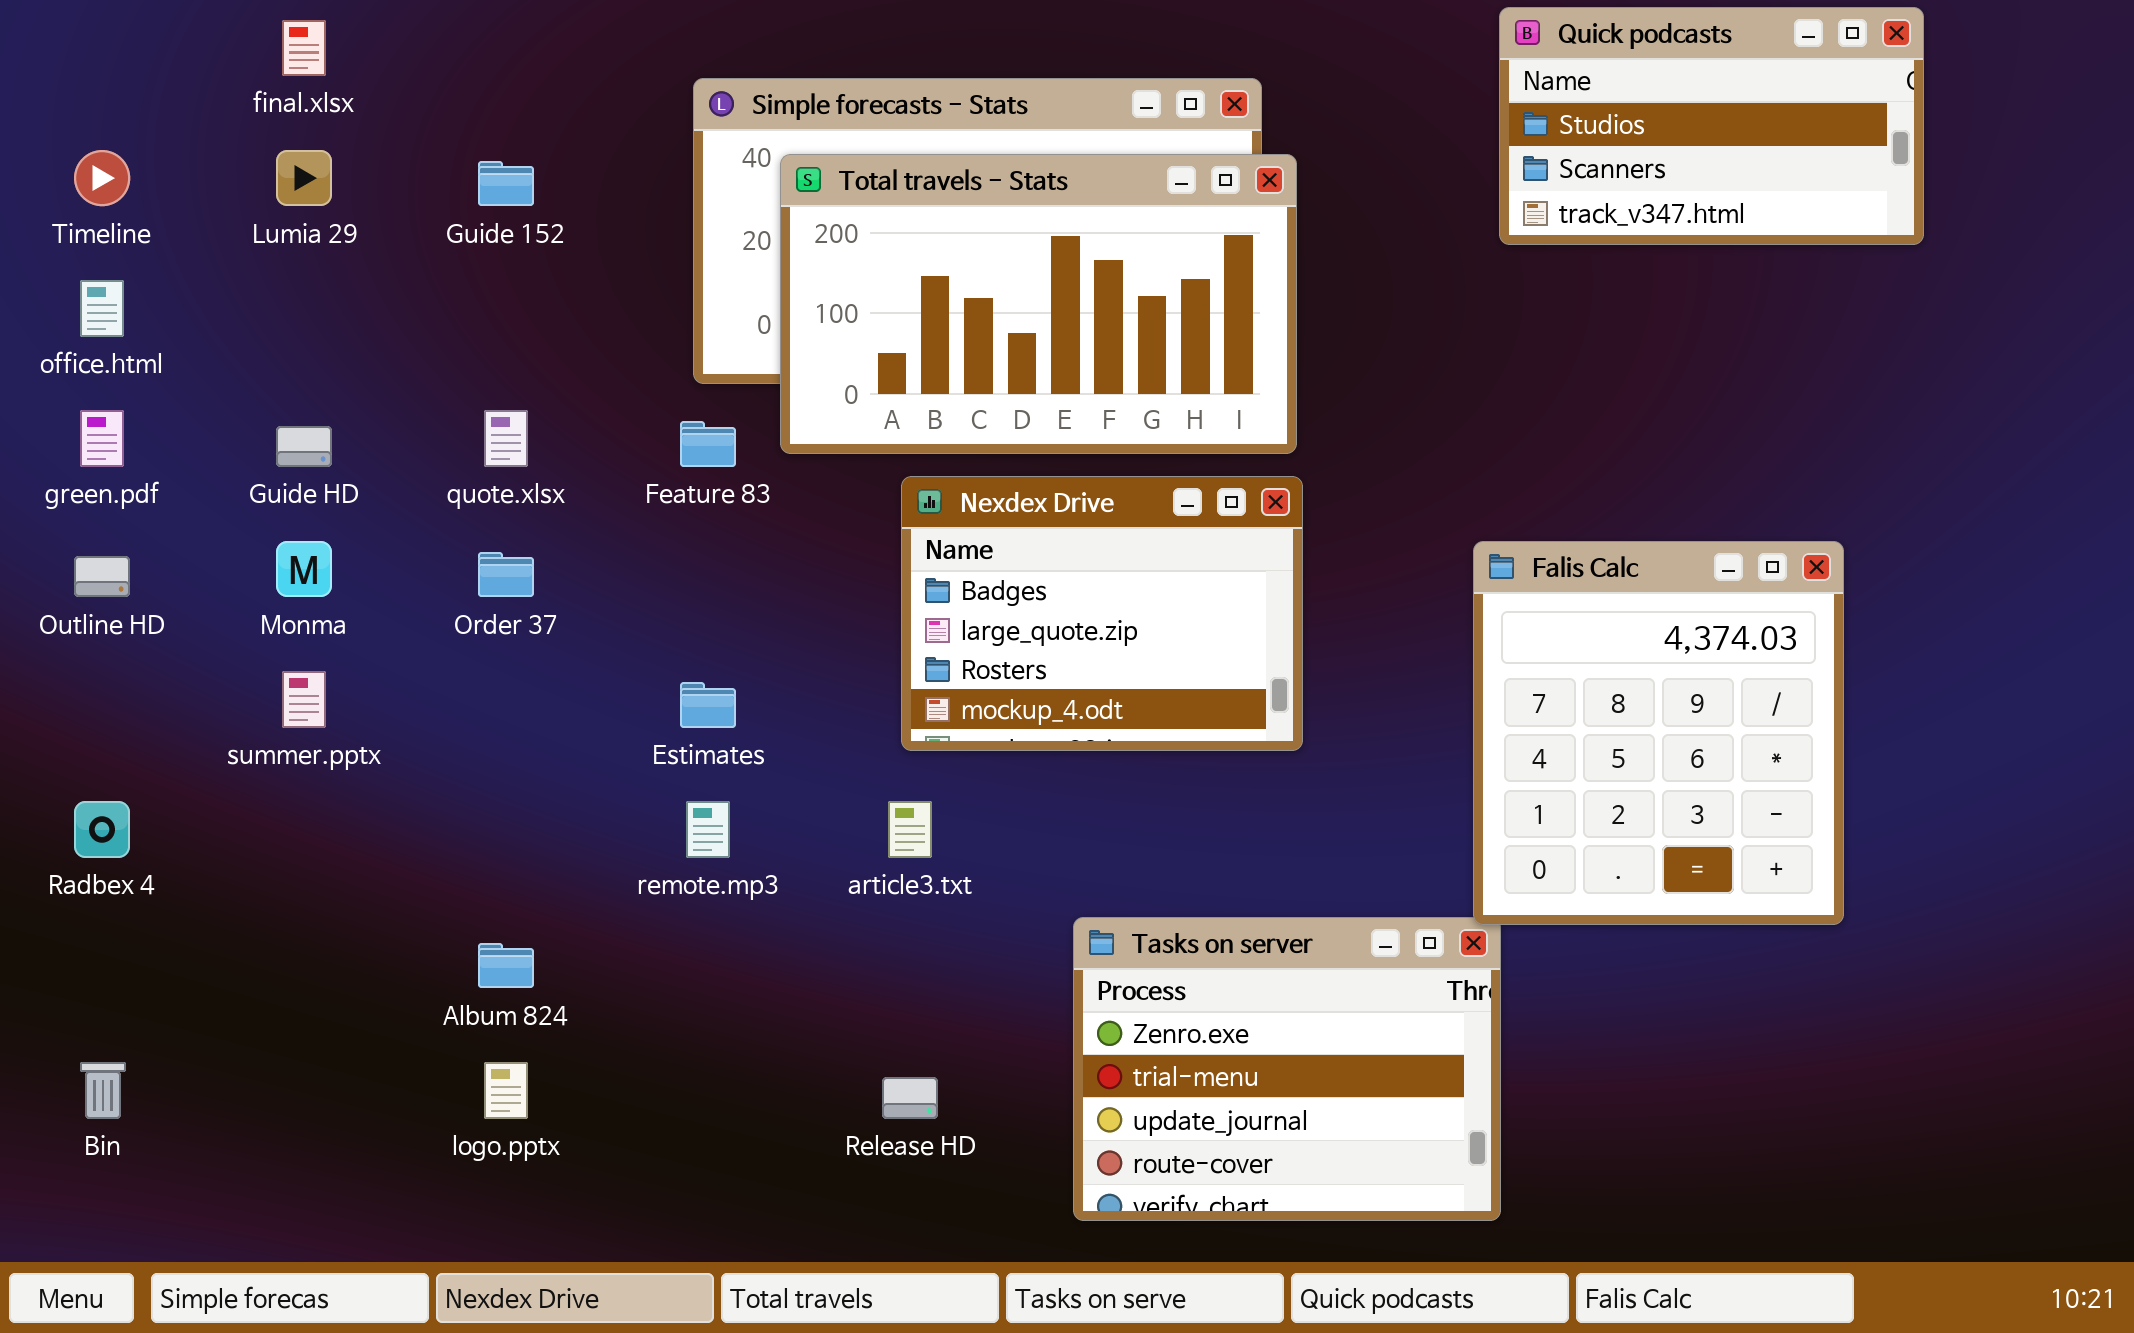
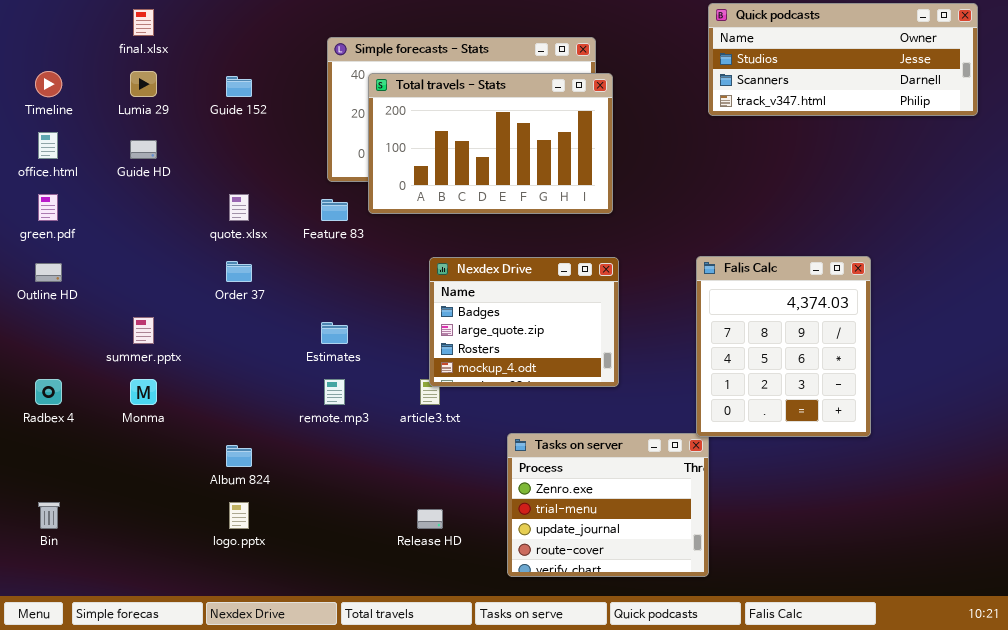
Quick podcasts: [1499,7,1924,245] -> [708,3,978,116], resized
Guide HD: [276,426,332,467] -> [130,140,157,159], moved
Nexdex Drive: [901,476,1303,751] -> [429,257,619,387], moved
Monma: [276,541,332,597] -> [130,379,157,405], moved

